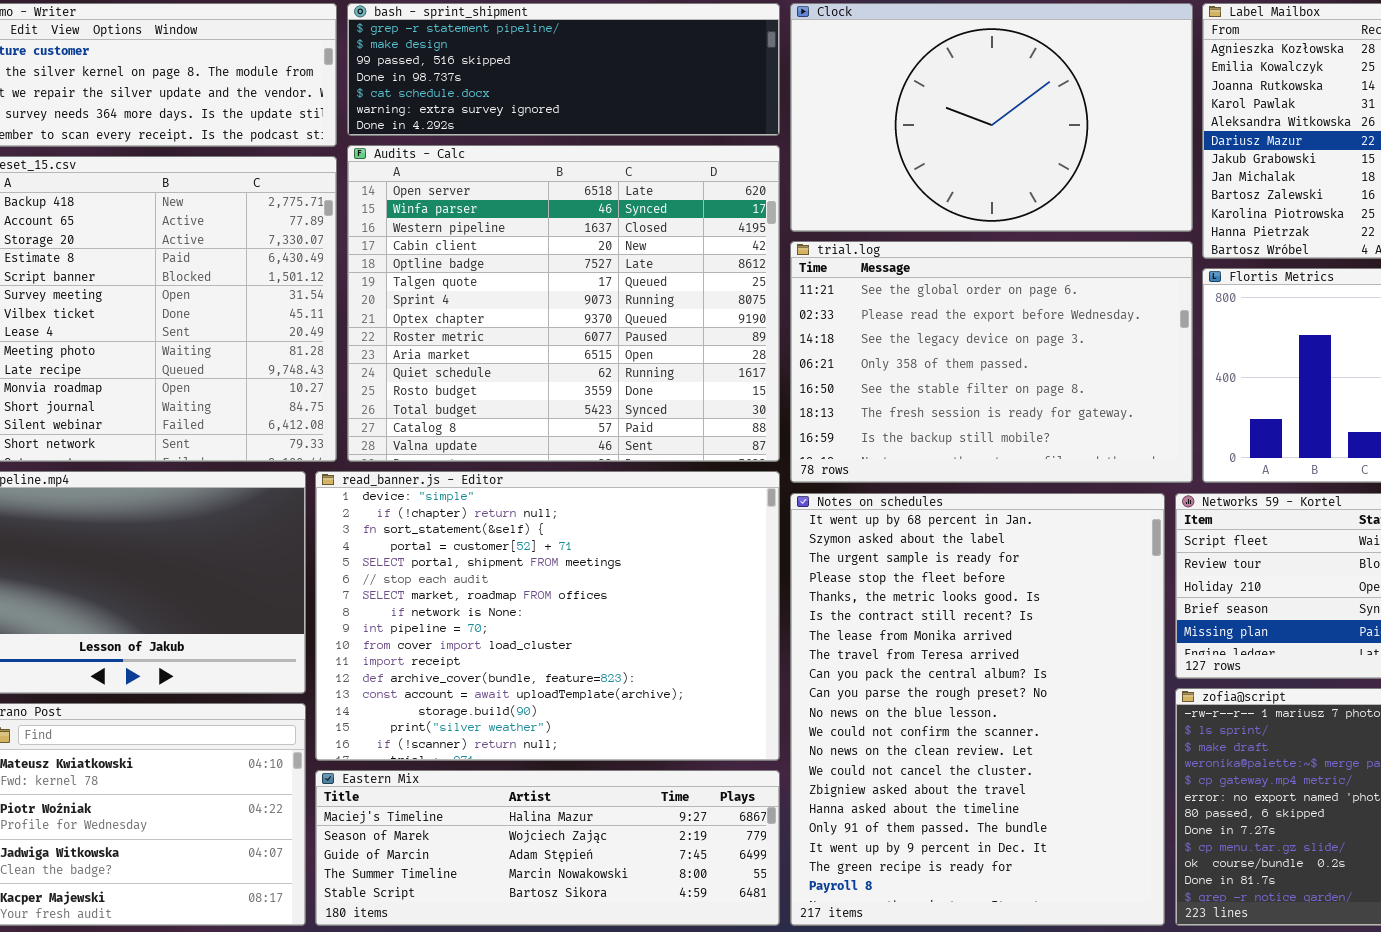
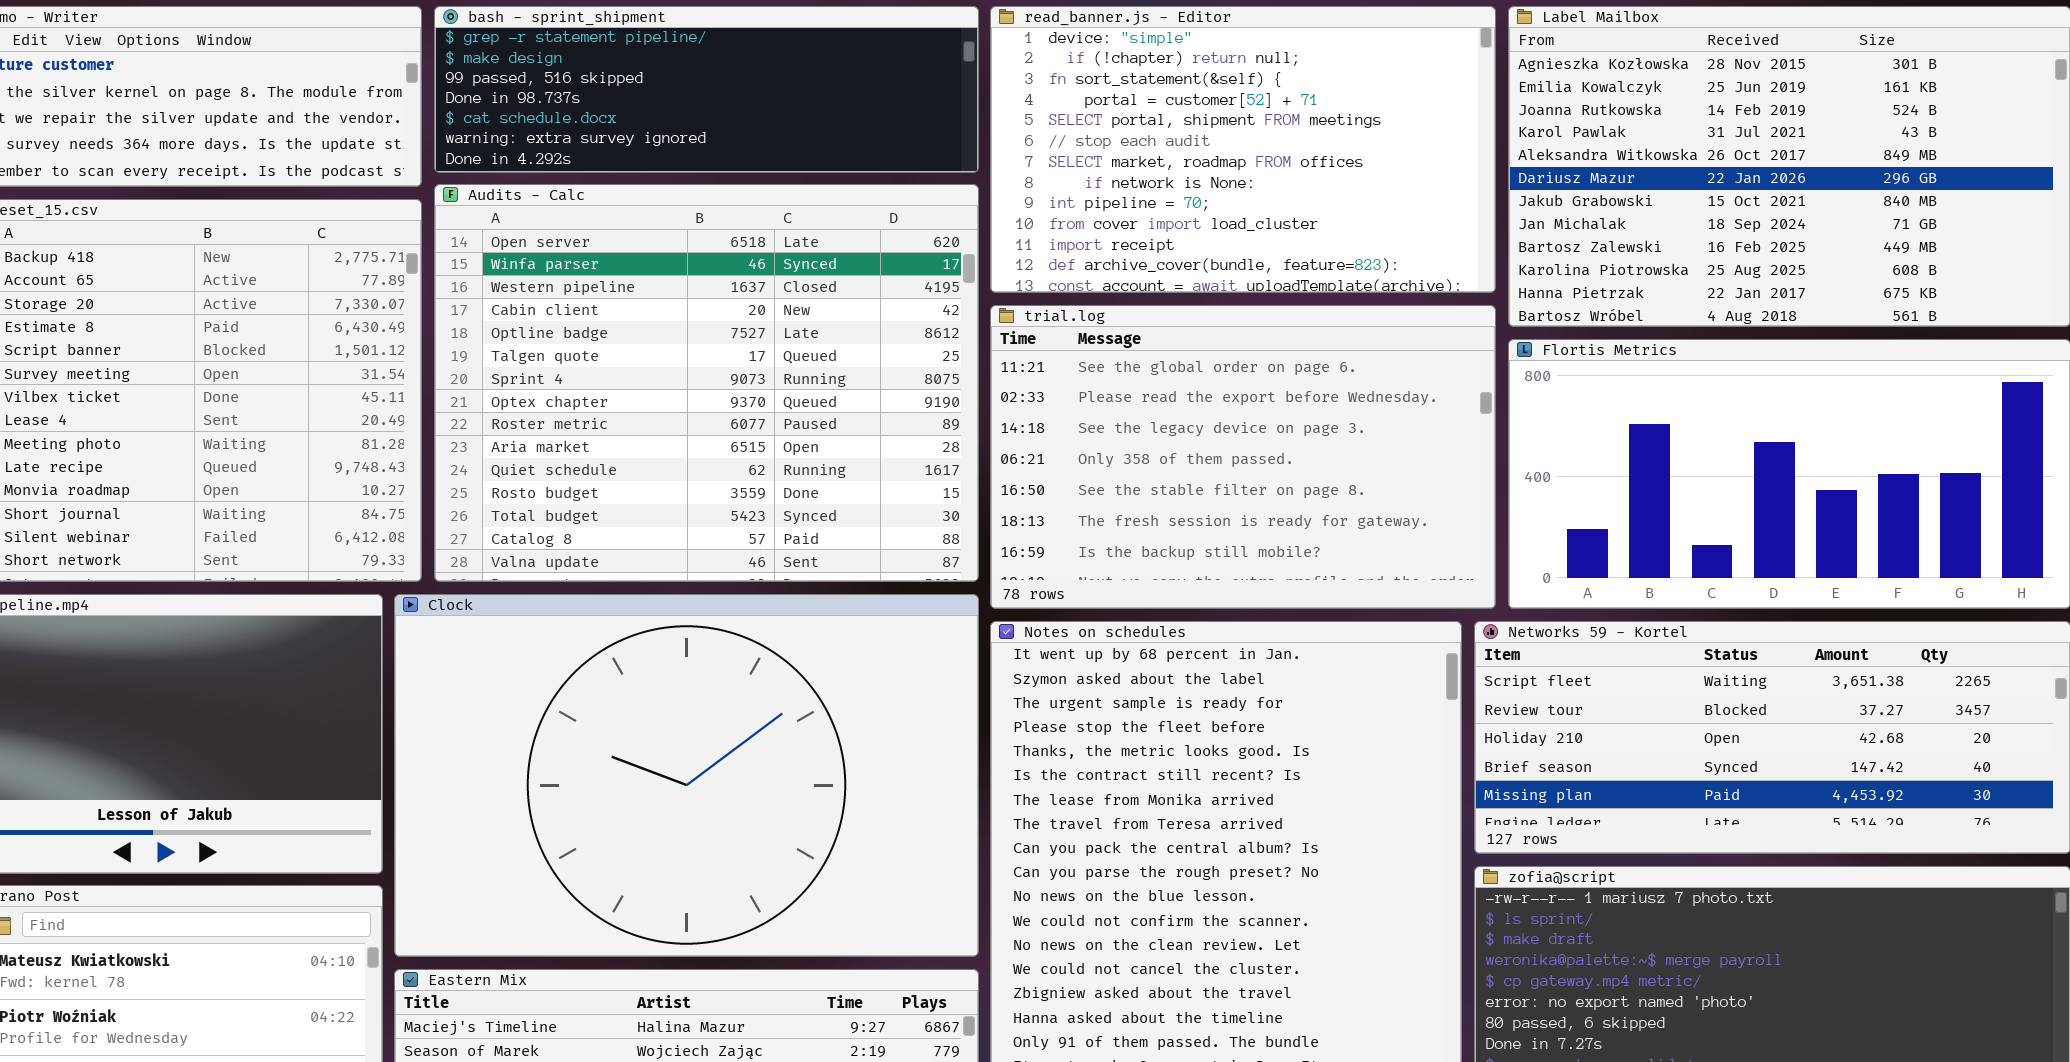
Clock: [790,3,1193,232] -> [394,594,979,957], moved, resized
read_banner.js - Editor: [315,471,780,761] -> [990,6,1496,293], moved, resized

